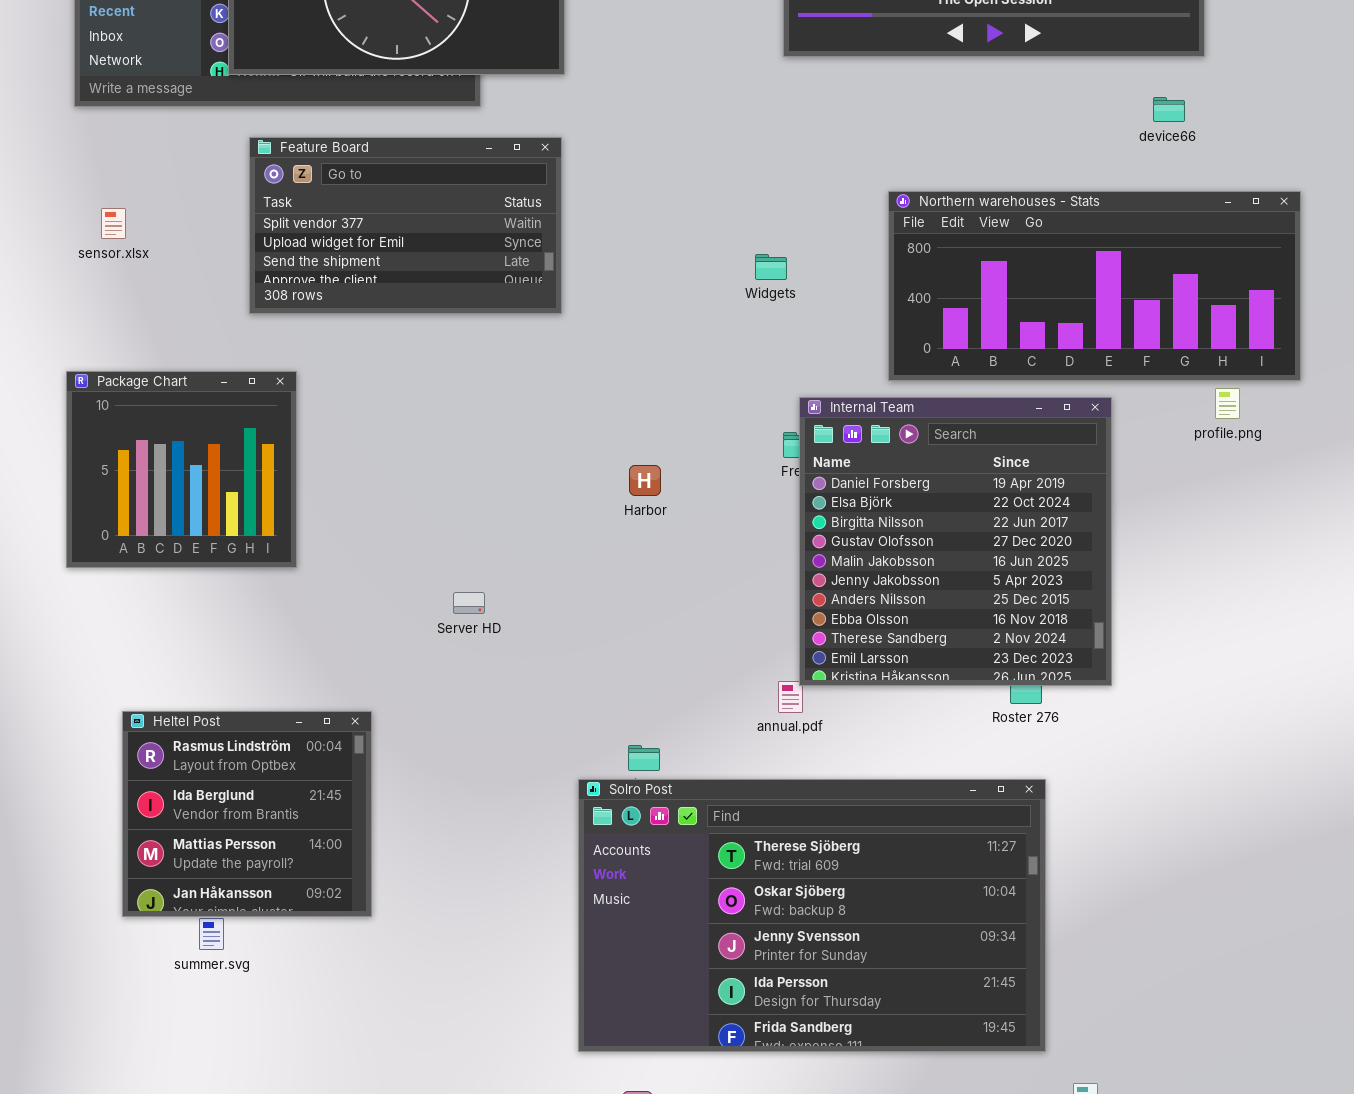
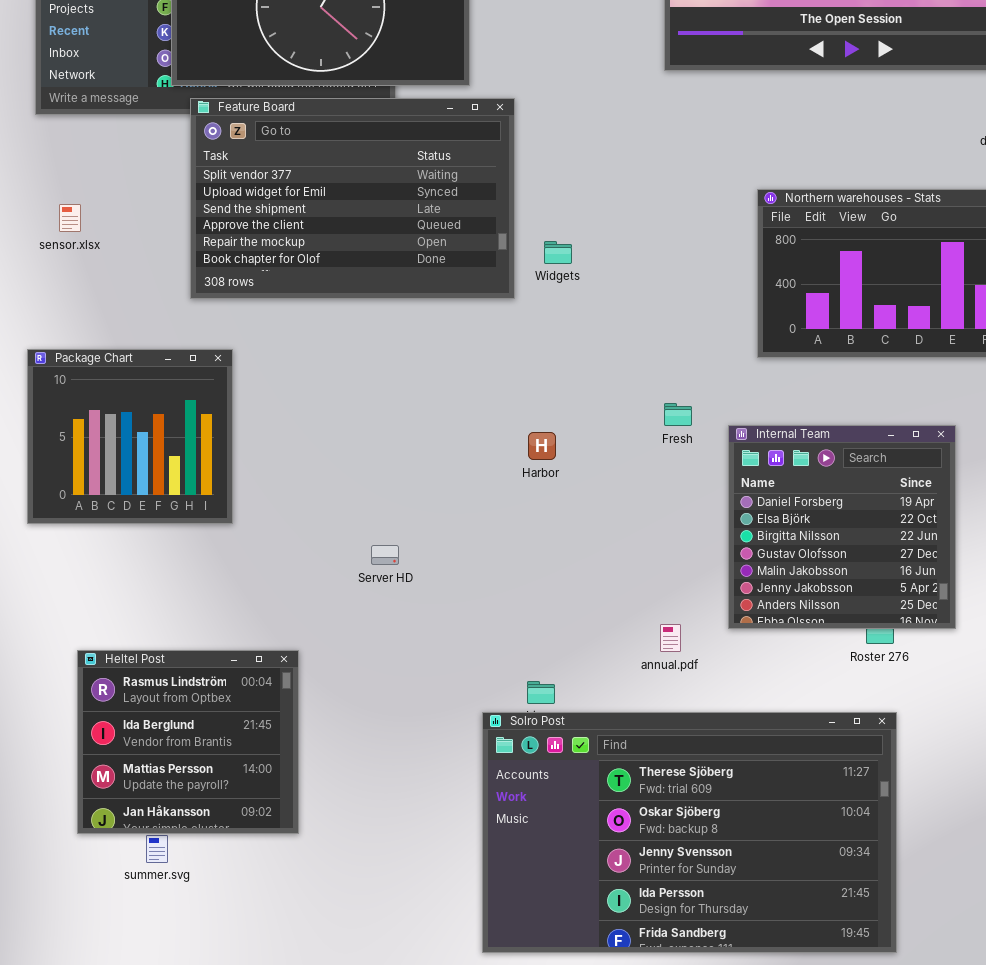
Feature Board: [249,137,562,314] -> [190,98,515,299], resized
Widgets: [755,254,787,280] -> [544,241,572,264], moved
Internal Team: [799,397,1112,686] -> [728,425,956,629], resized

